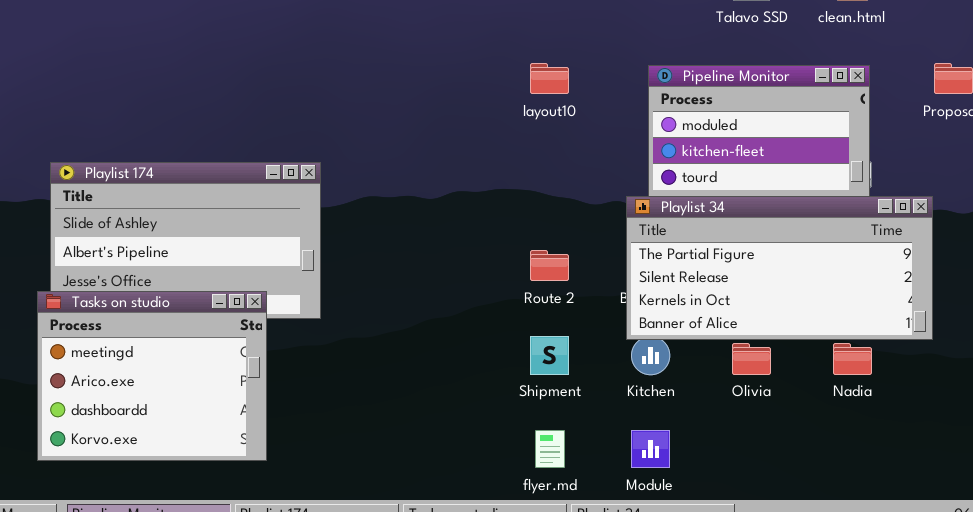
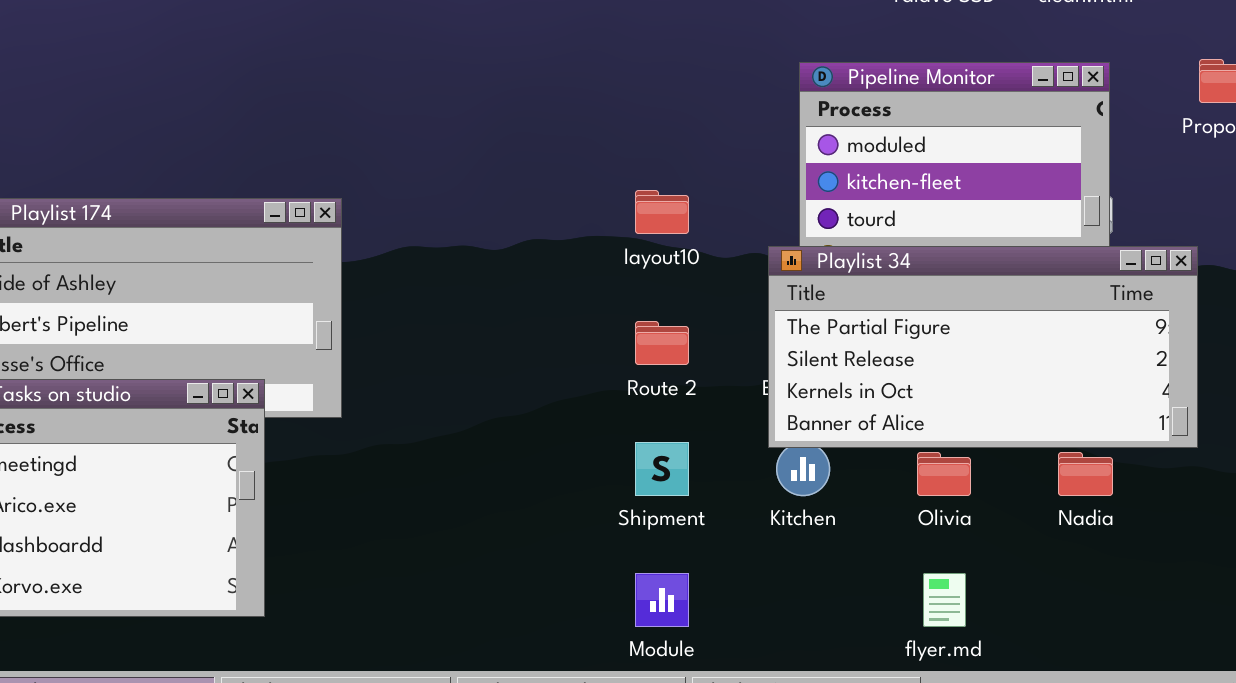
layout10: [530,63,569,94] -> [635,190,689,234], moved
flyer.md: [535,430,565,468] -> [923,573,966,627], moved
Module: [631,430,670,468] -> [635,573,689,627], moved

